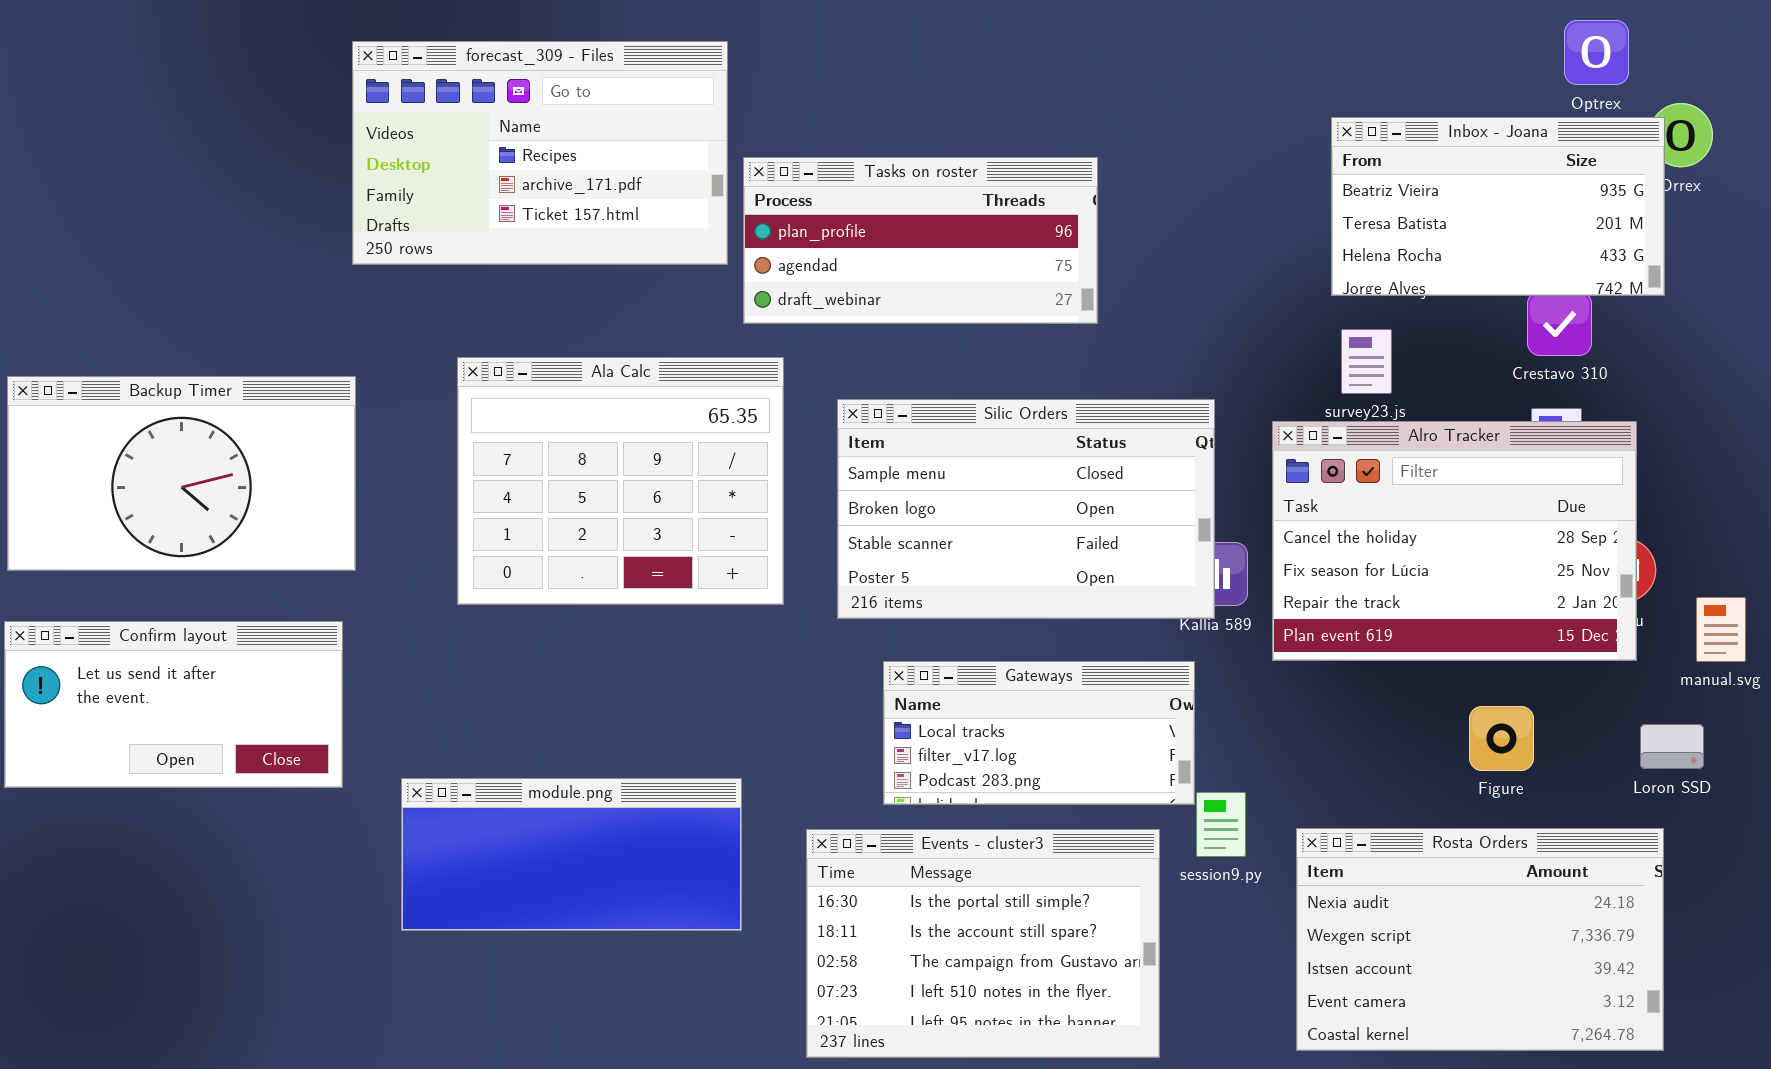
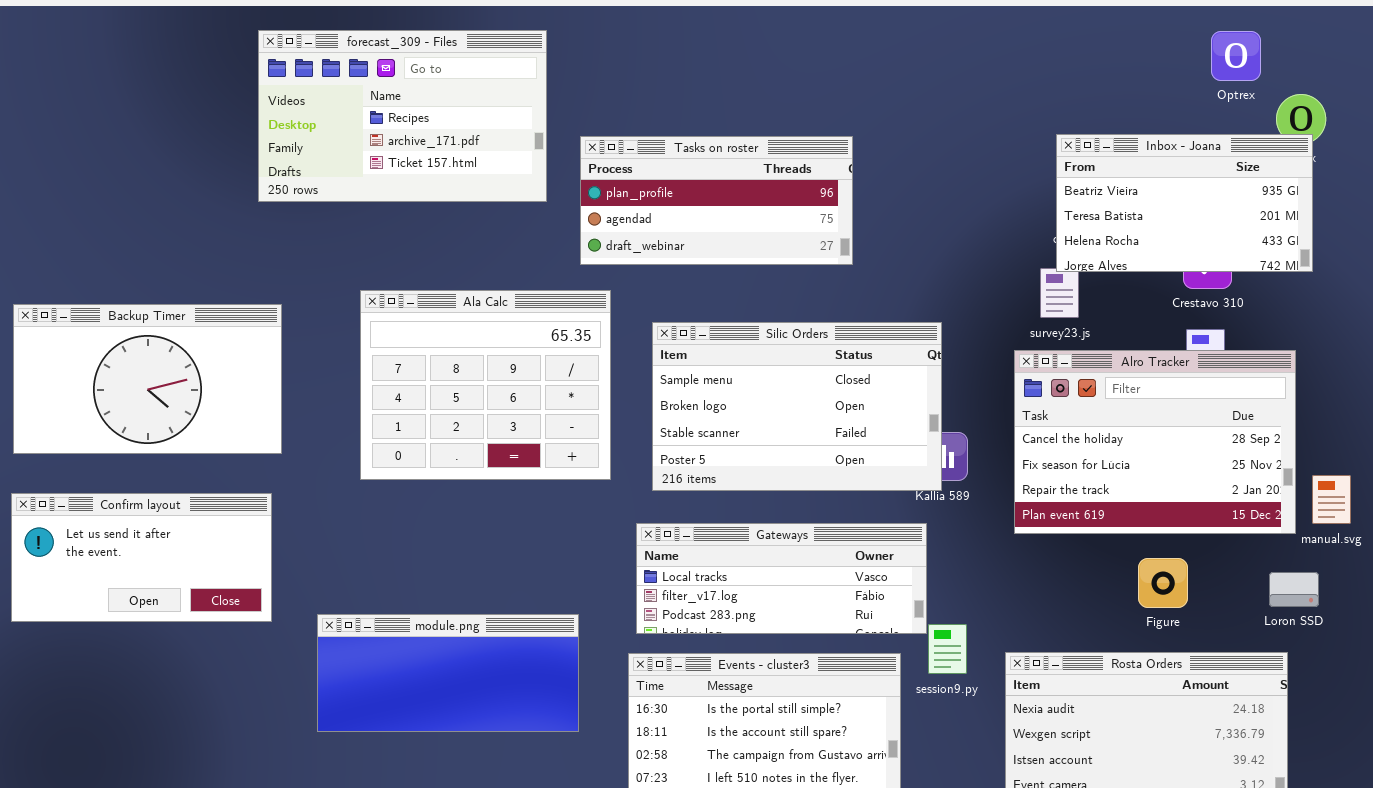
forecast_309 - Files: [352,41,728,265] -> [258,30,547,202], moved
Inbox - Joana: [1331,117,1665,296] -> [1056,134,1313,272], moved
Alro Tracker: [1272,421,1637,661] -> [1014,350,1296,534], moved
Gateways: [883,661,1195,805] -> [636,523,927,634], resized

